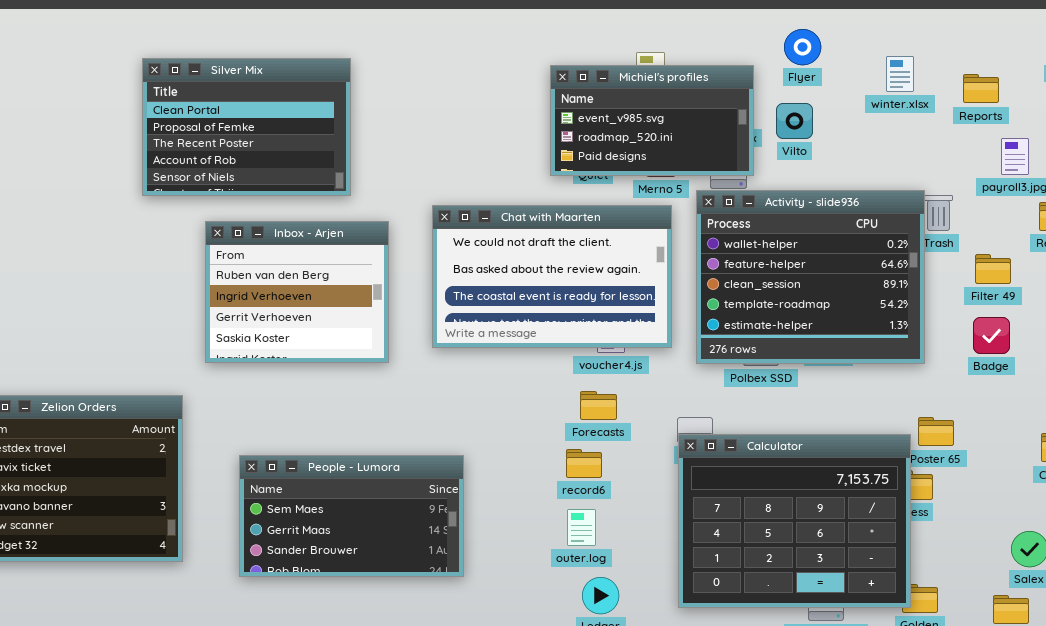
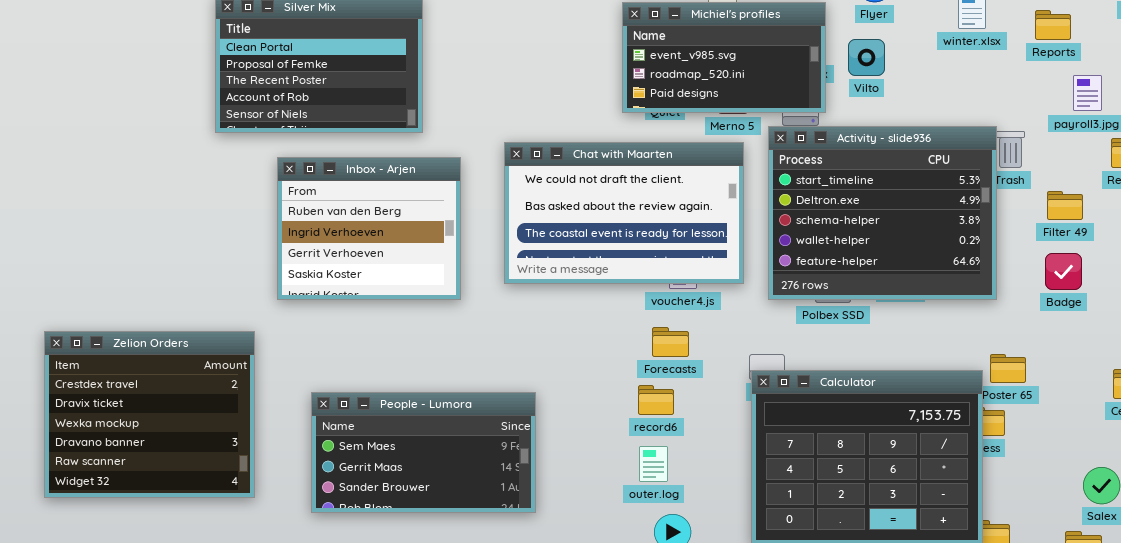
Activity - slide936: [696,190,925,364] -> [768,126,997,300], scrolled up 3 rows

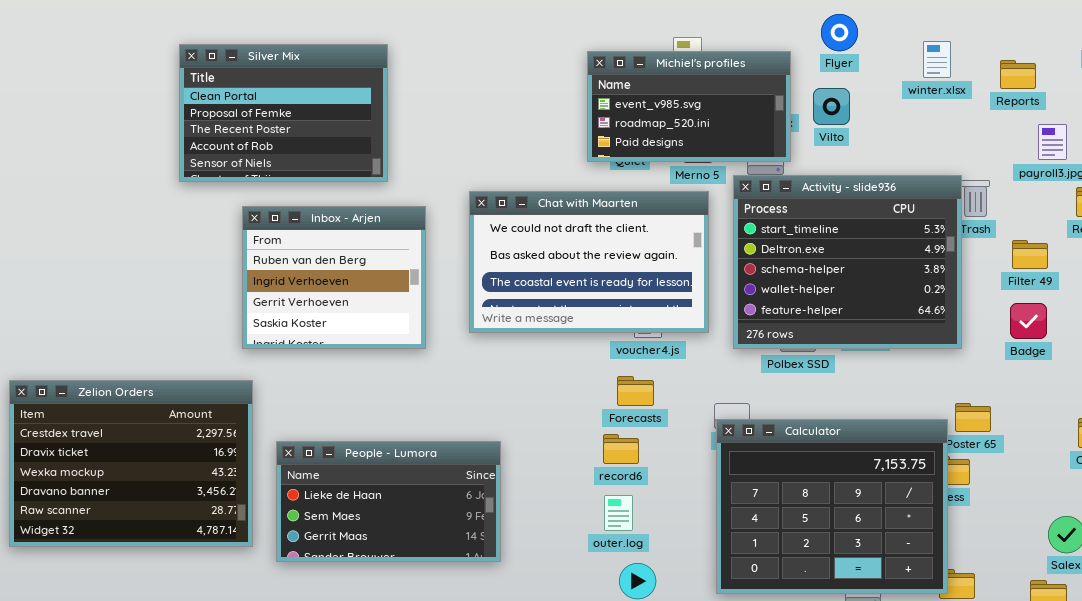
Zelion Orders: [44,331,255,498] -> [9,380,253,547], resized
People - Lumora: [311,392,536,513] -> [276,441,501,562], scrolled up 1 row

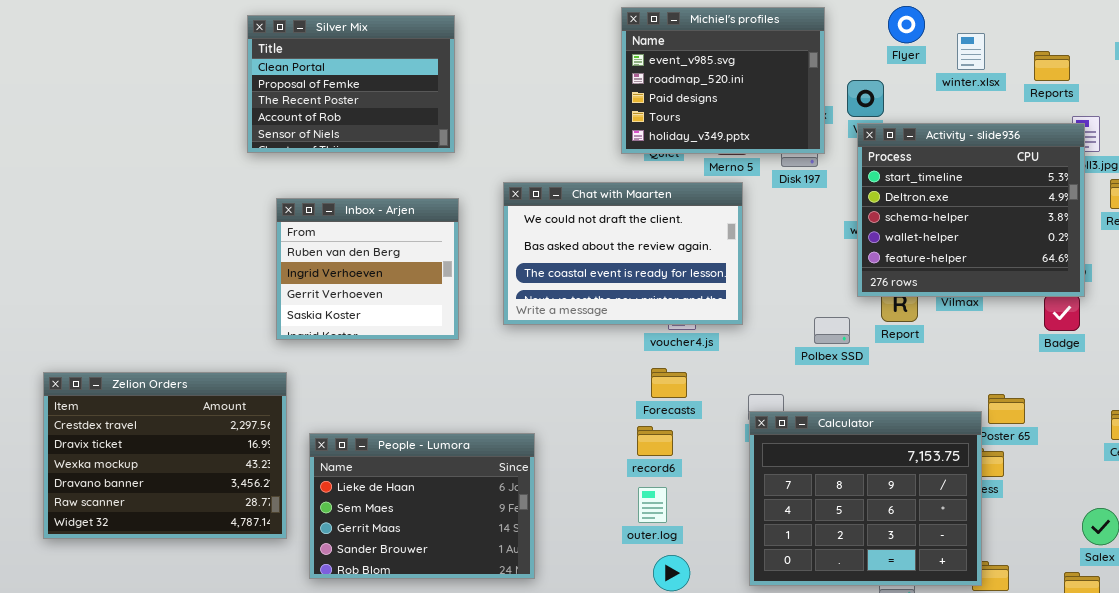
Flyer: [821,14,858,51] -> [888,6,925,43], moved
Silver Mix: [179,44,388,182] -> [247,15,455,153], moved
Michiel's profiles: [587,51,791,162] -> [621,7,825,154], resized
Activity - slide936: [733,175,962,349] -> [857,123,1085,297], moved
People - Lumora: [276,441,501,562] -> [309,433,535,579], resized

